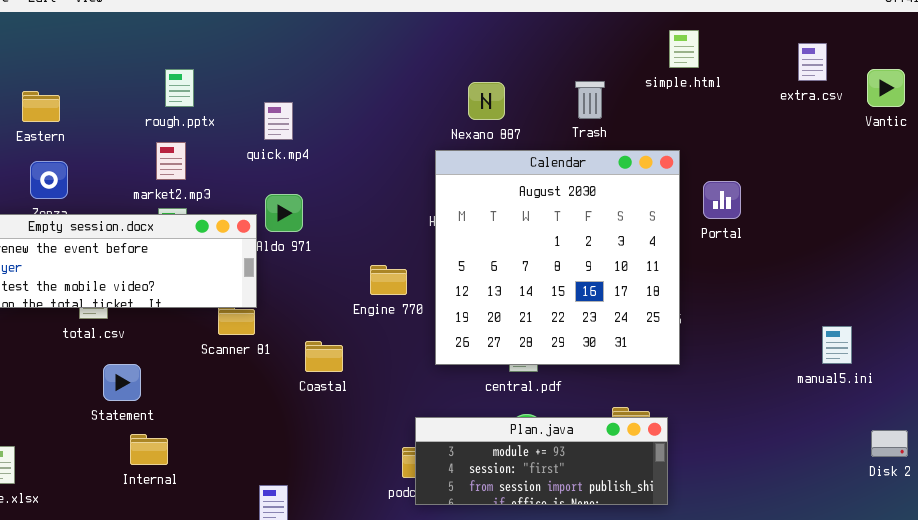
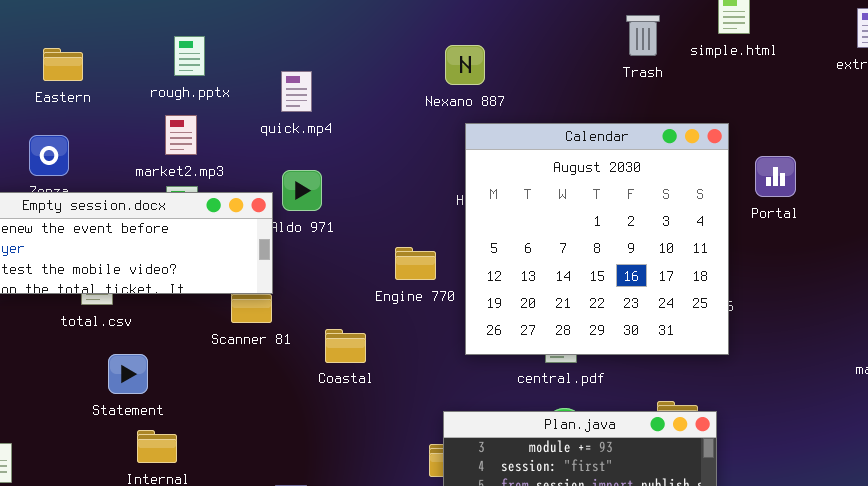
Trash: [575,81,605,119] -> [626,15,660,56], moved
Nexano 887: [468,82,505,120] -> [445,45,485,85], moved
Eastern: [22,91,60,122] -> [43,48,83,81], moved

